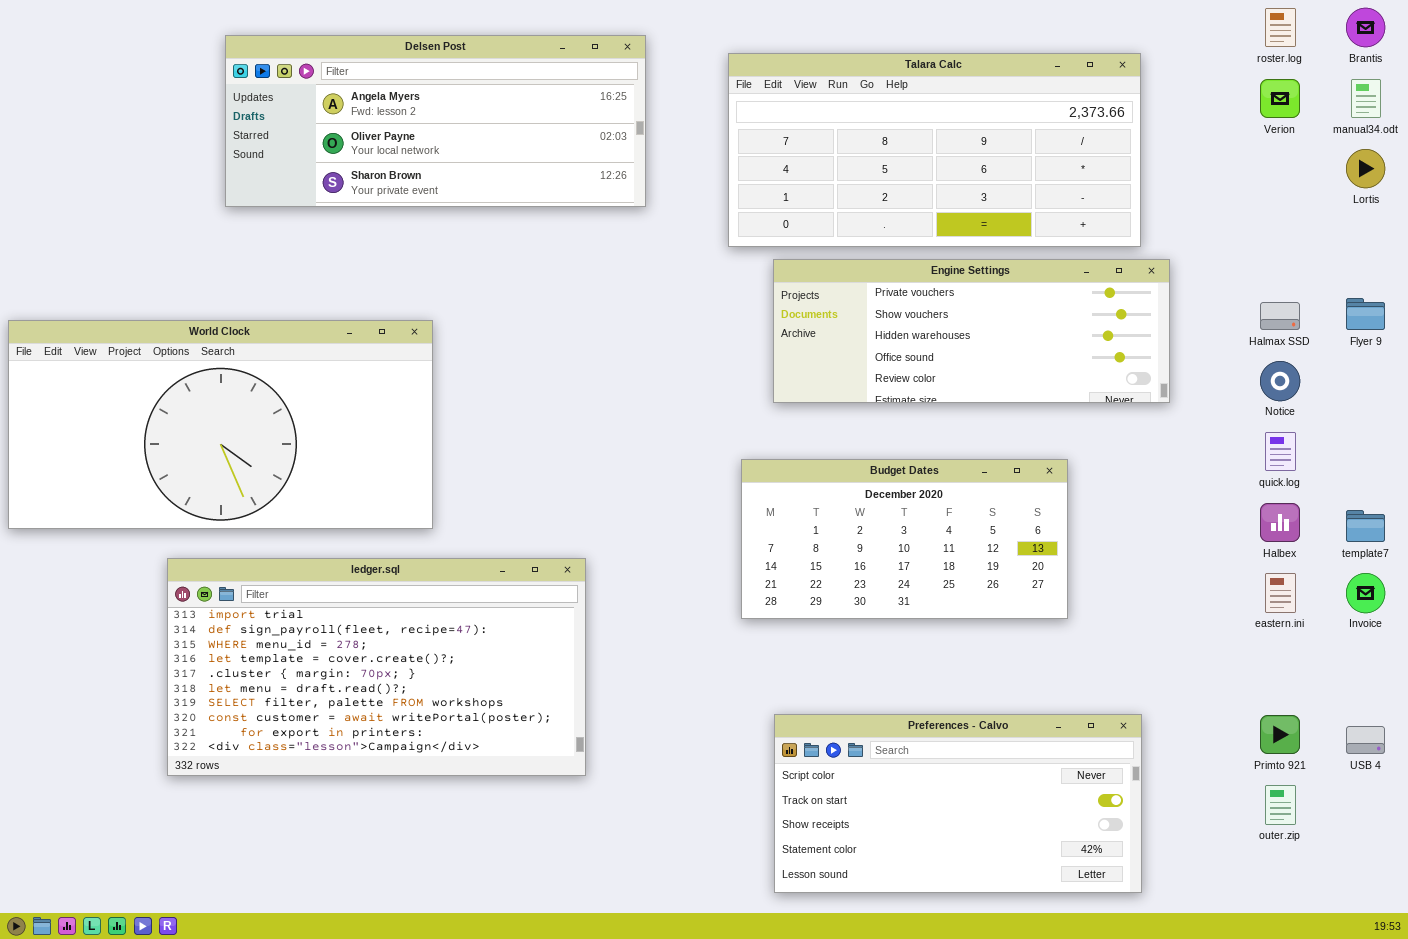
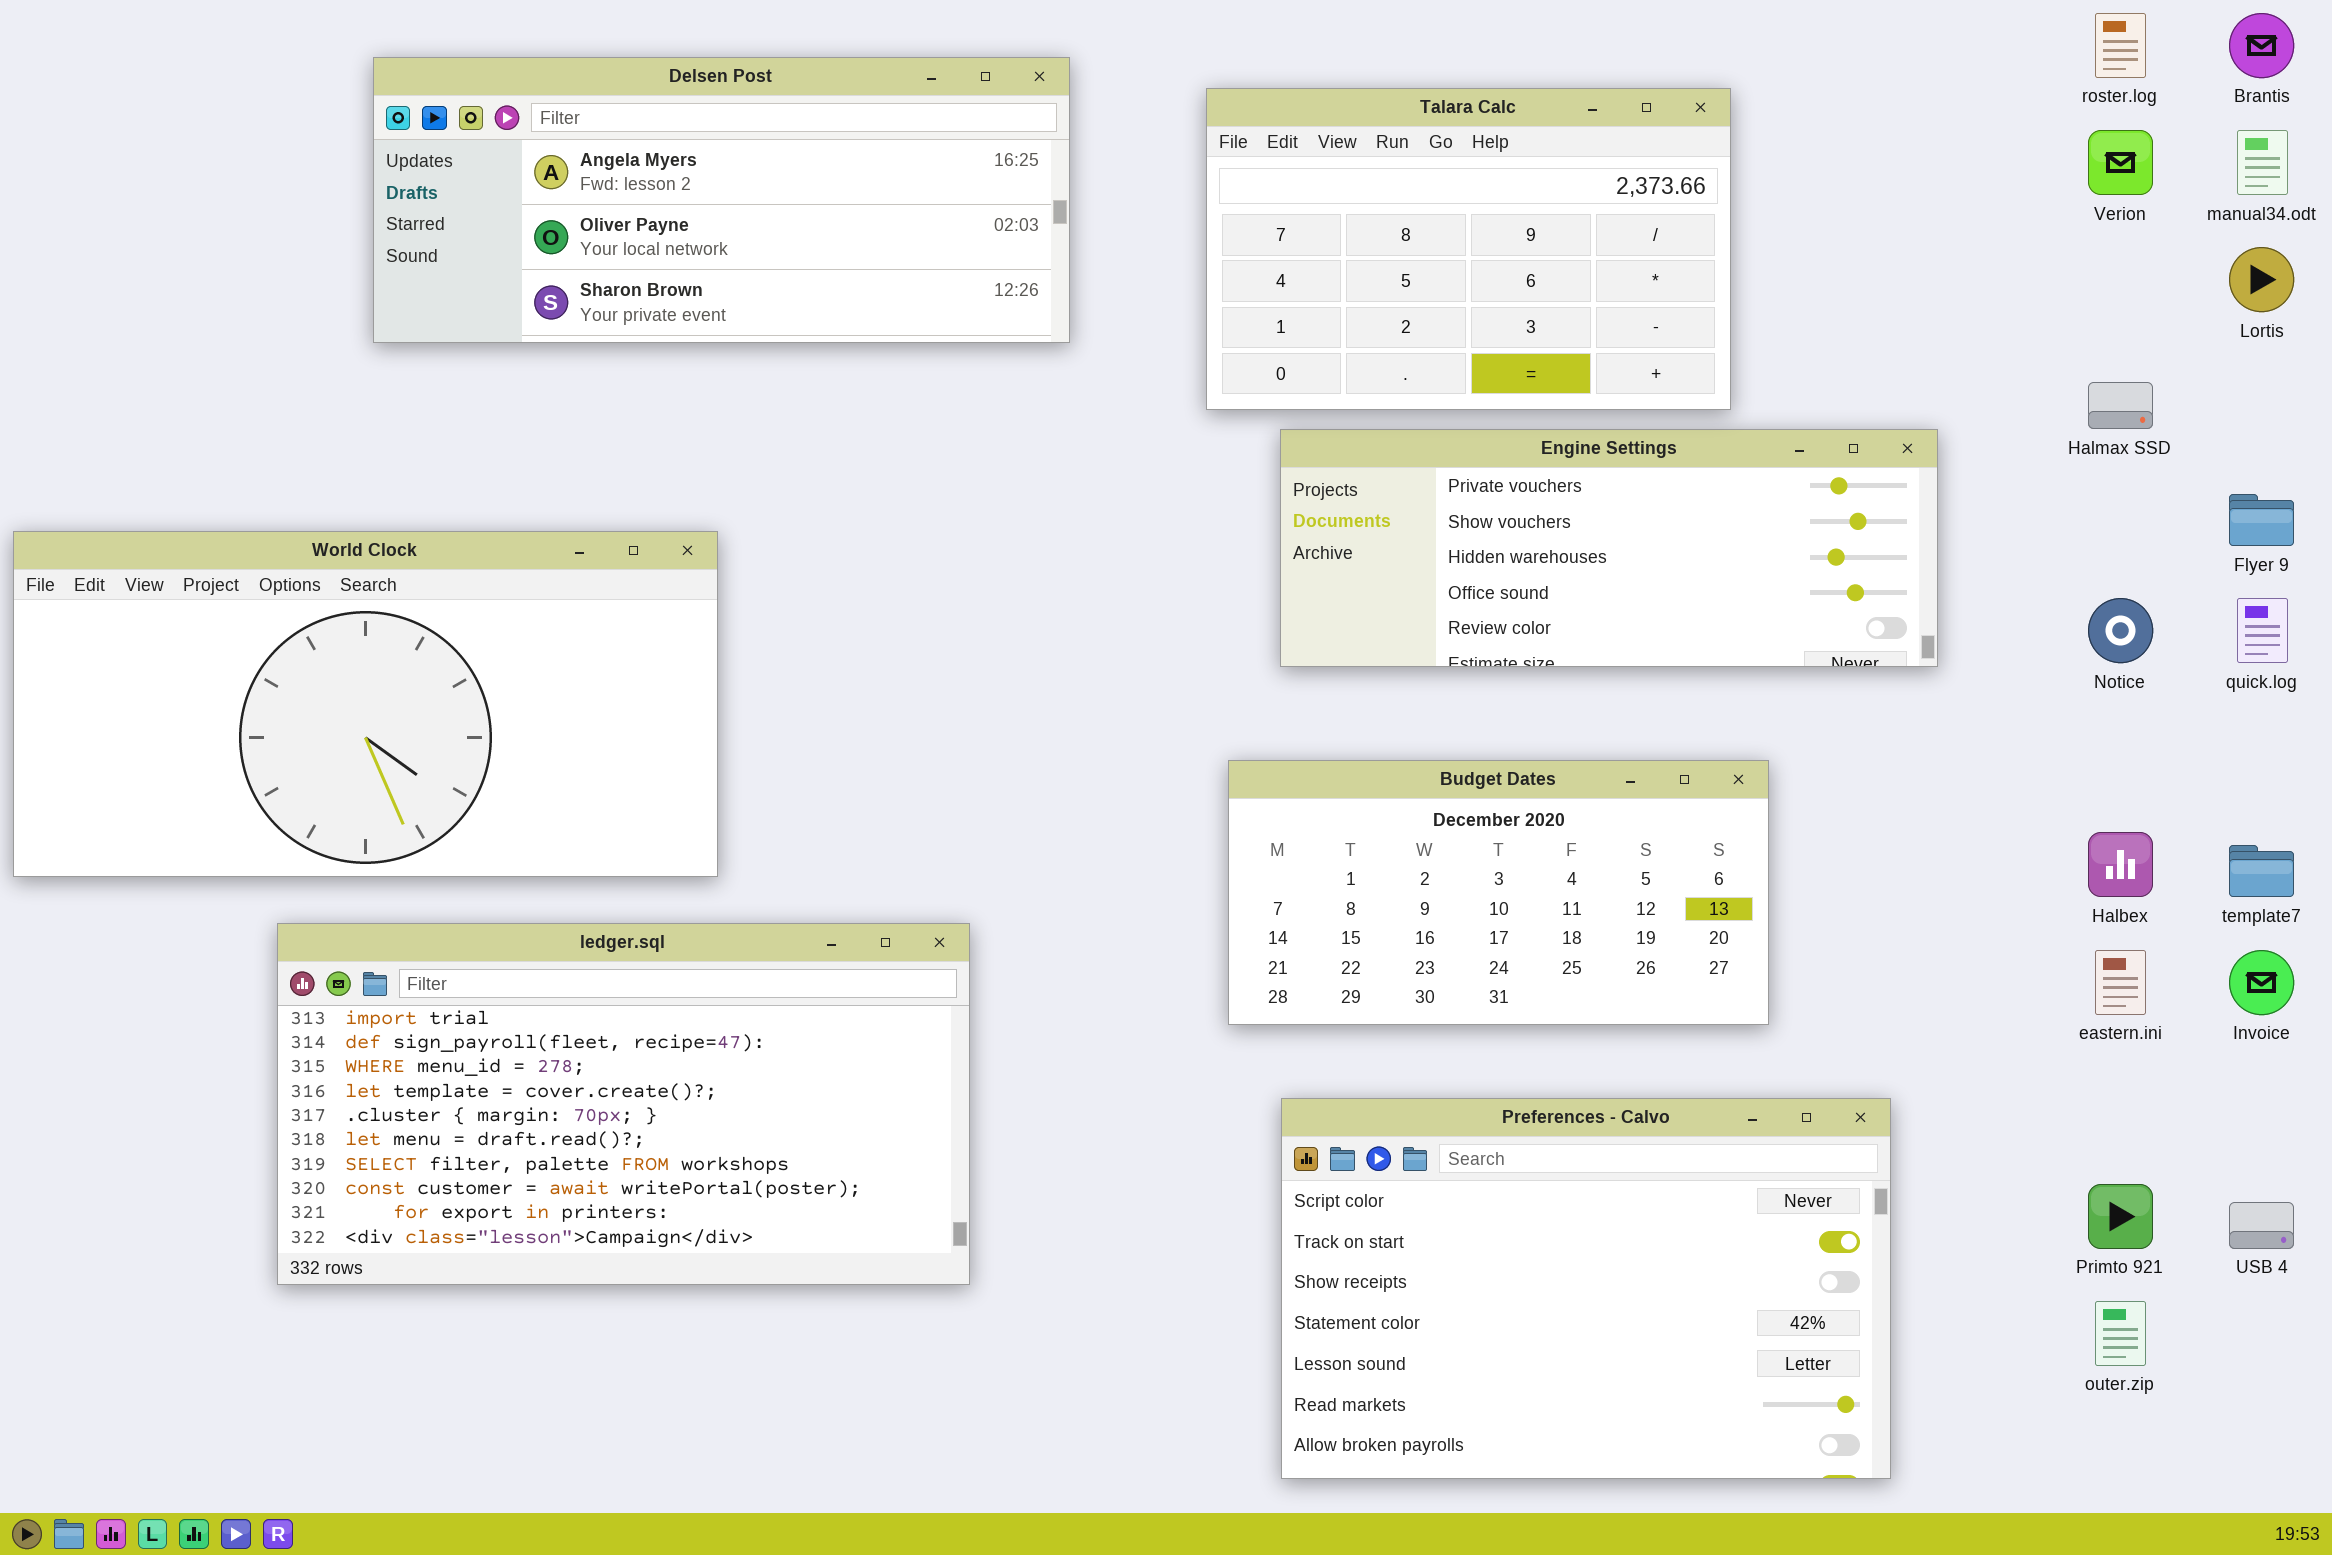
Talara Calc: [728,53,1141,247] -> [1206,88,1731,410], resized
Halmax SSD: [1260,302,1300,330] -> [2088,382,2153,429], moved
quick.log: [1265,432,1296,471] -> [2237,598,2288,663], moved
Preferences - Calvo: [774,714,1142,893] -> [1281,1098,1891,1479], resized

